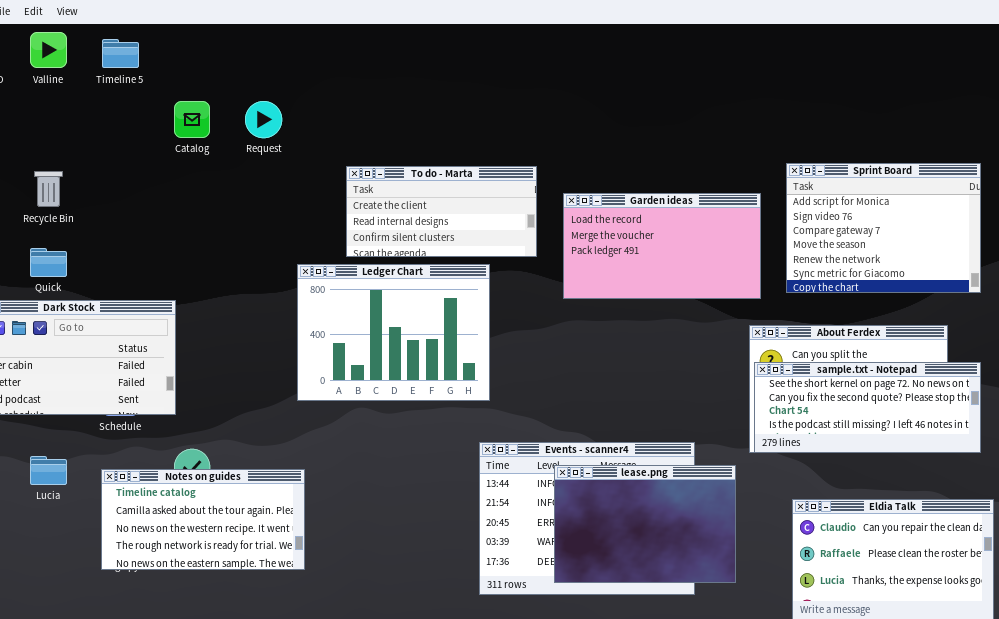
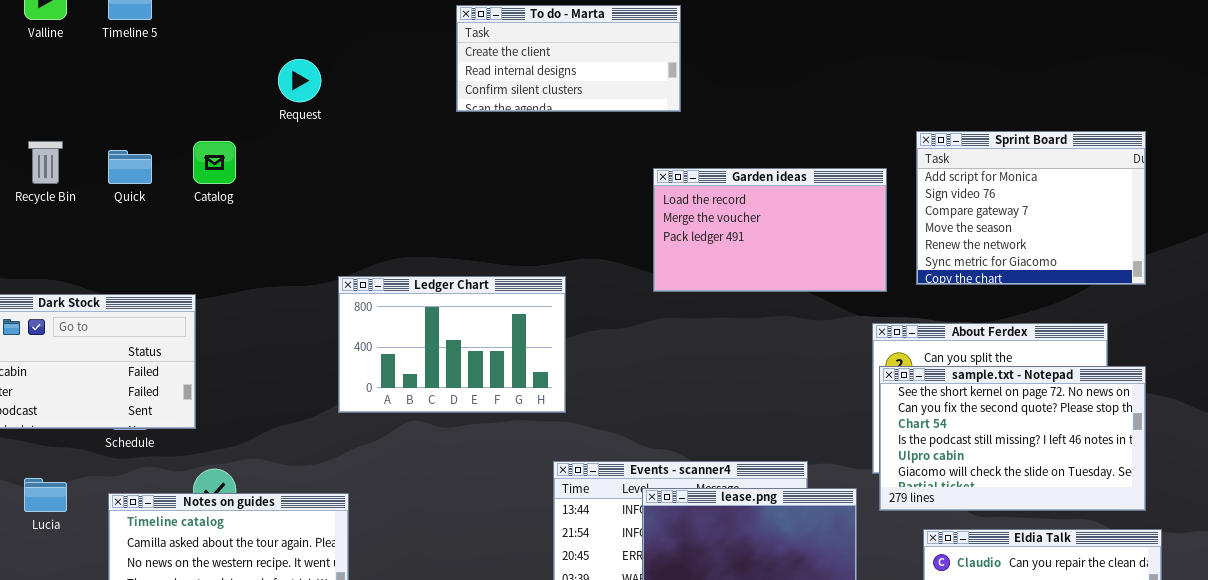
Catalog: [174,101,210,138] -> [193,141,236,184], moved
To do - Marta: [346,166,537,257] -> [456,5,681,112], moved
Quick: [30,248,67,277] -> [108,150,152,184], moved
Ledger Chart: [297,264,490,401] -> [338,276,566,413], resized
sample.txt - Notepad: [754,362,981,453] -> [879,366,1146,511], resized

